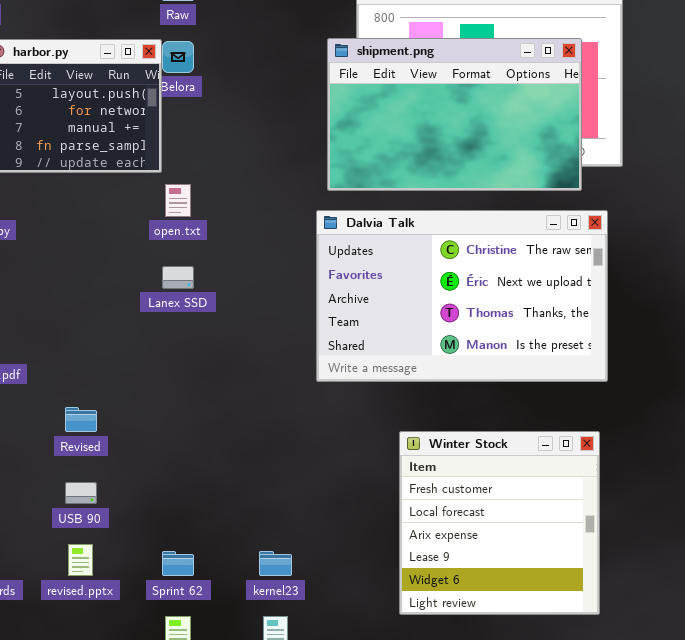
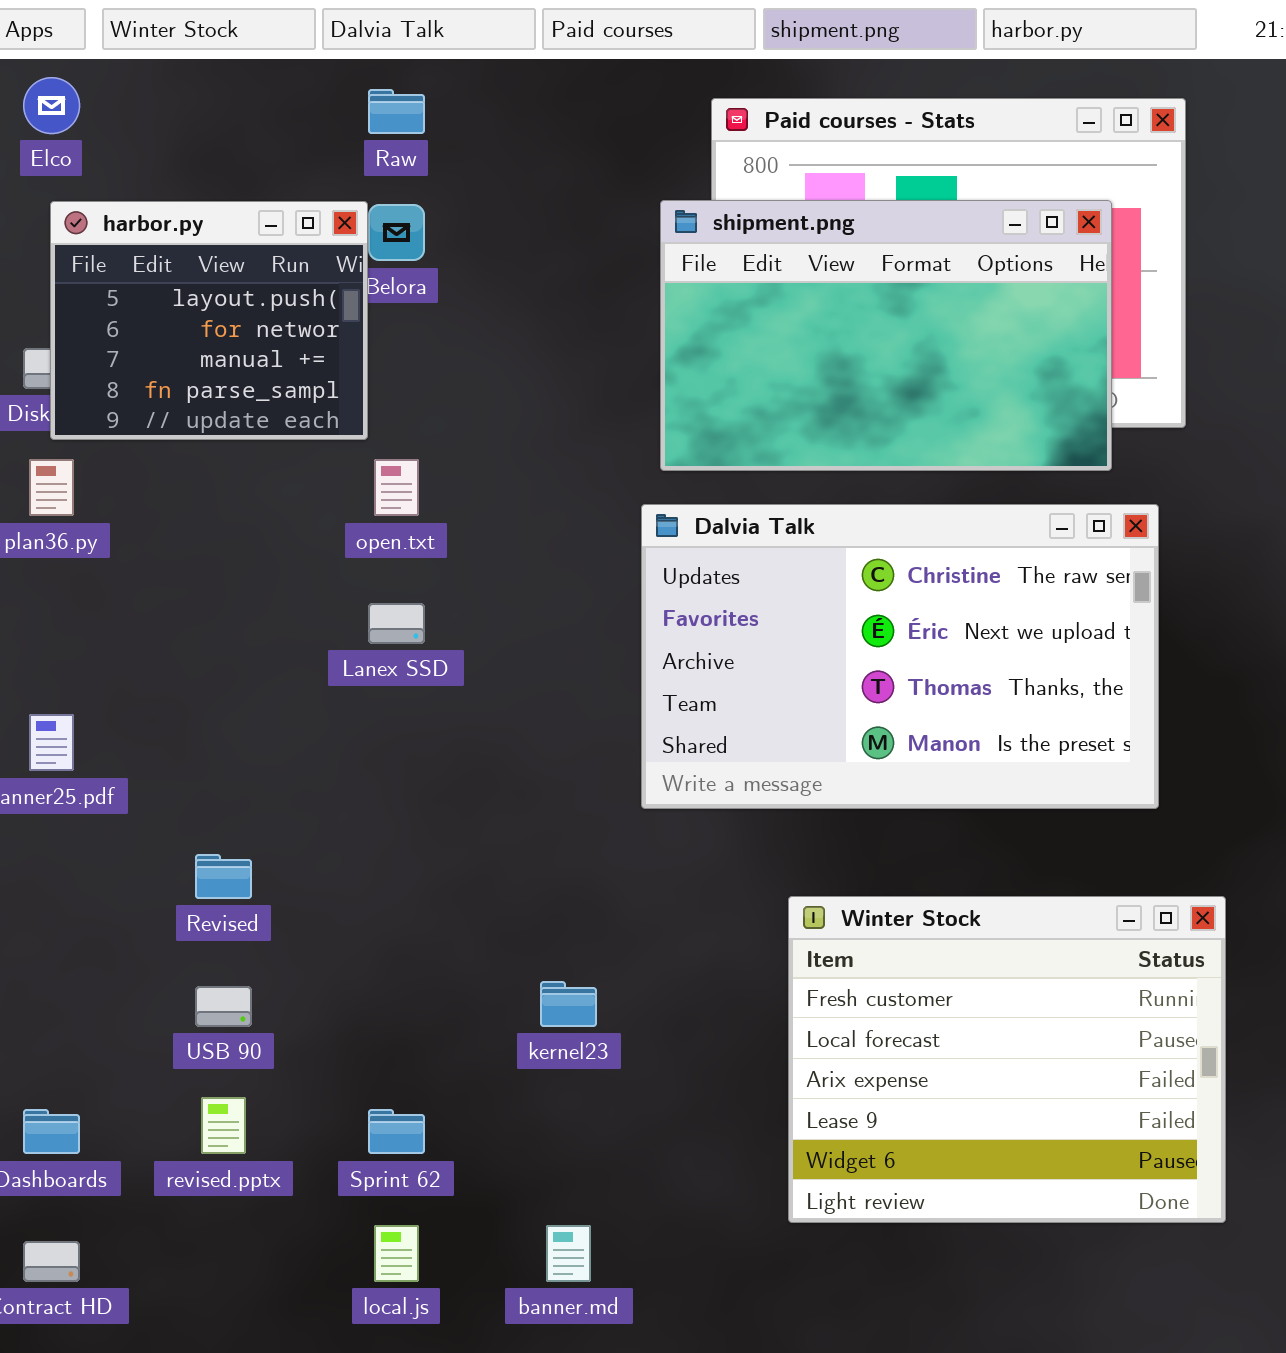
Winter Stock: [399,431,600,615] -> [788,896,1226,1223], resized
kernel23: [259,551,292,576] -> [540,981,597,1027], moved

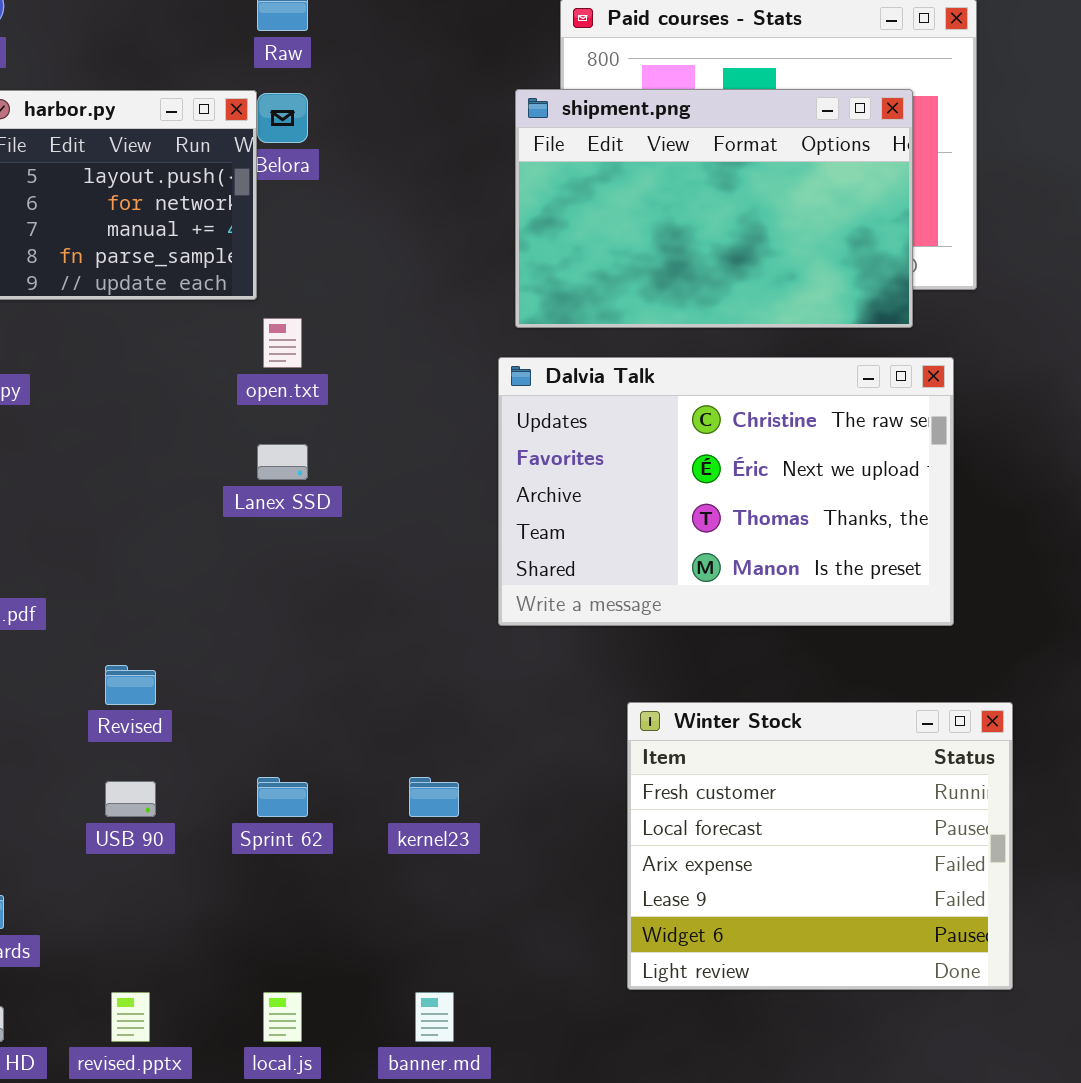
revised.pptx: [201,1097,246,1154] -> [111,992,150,1042], moved
Sprint 62: [368,1109,425,1154] -> [257,777,308,817], moved

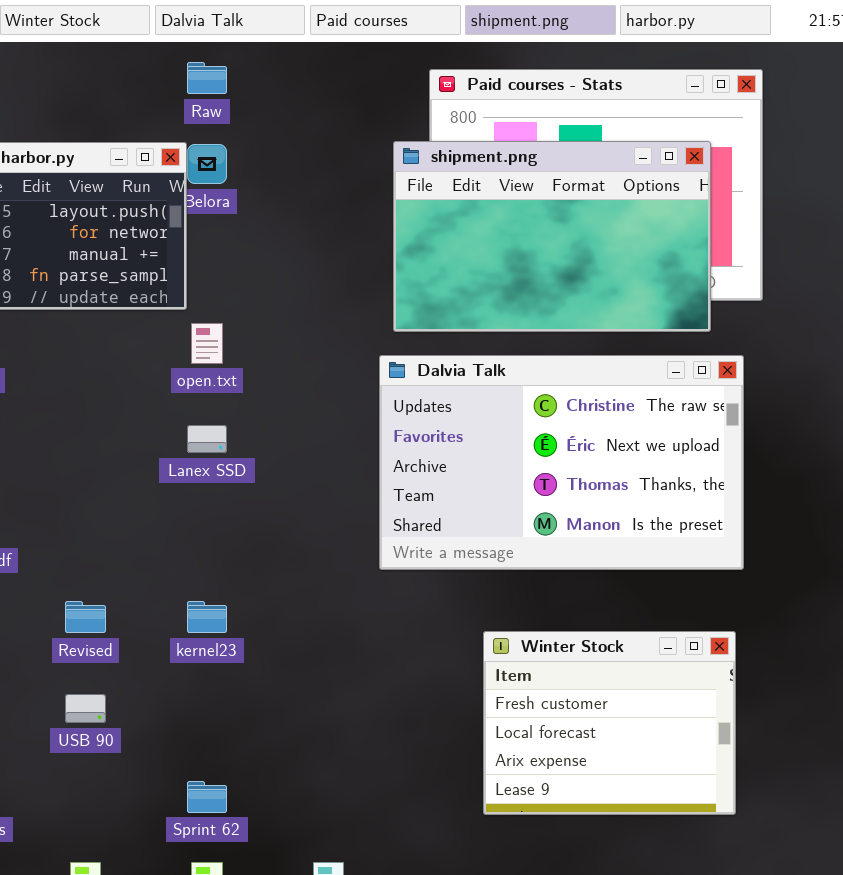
Winter Stock: [627,702,1013,990] -> [483,631,736,815], resized
Sprint 62: [257,777,308,817] -> [187,781,227,813], moved
kernel23: [409,777,459,817] -> [187,601,227,633], moved

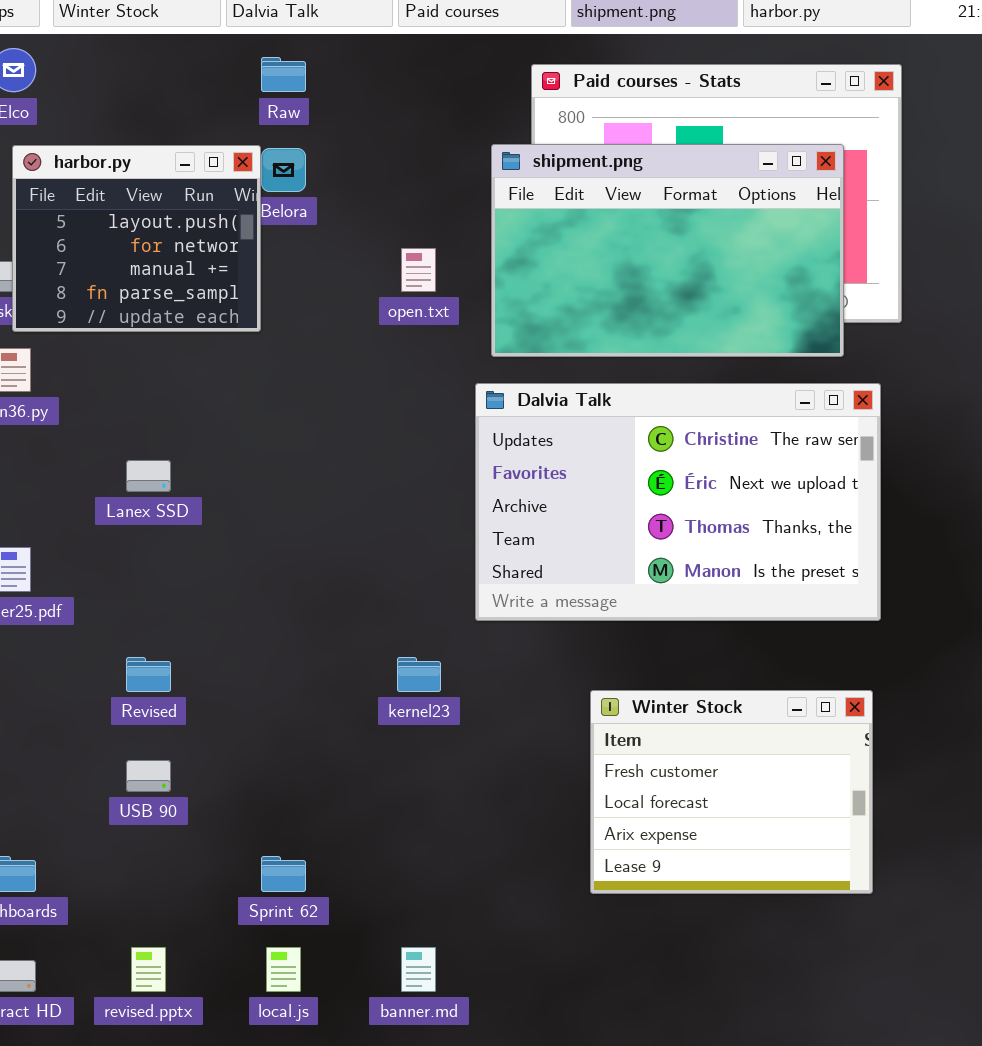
open.txt: [191,323,223,364] -> [401,248,436,292], moved
Lanex SSD: [187,425,227,453] -> [126,460,171,492], moved
kernel23: [187,601,227,633] -> [397,657,441,692], moved

